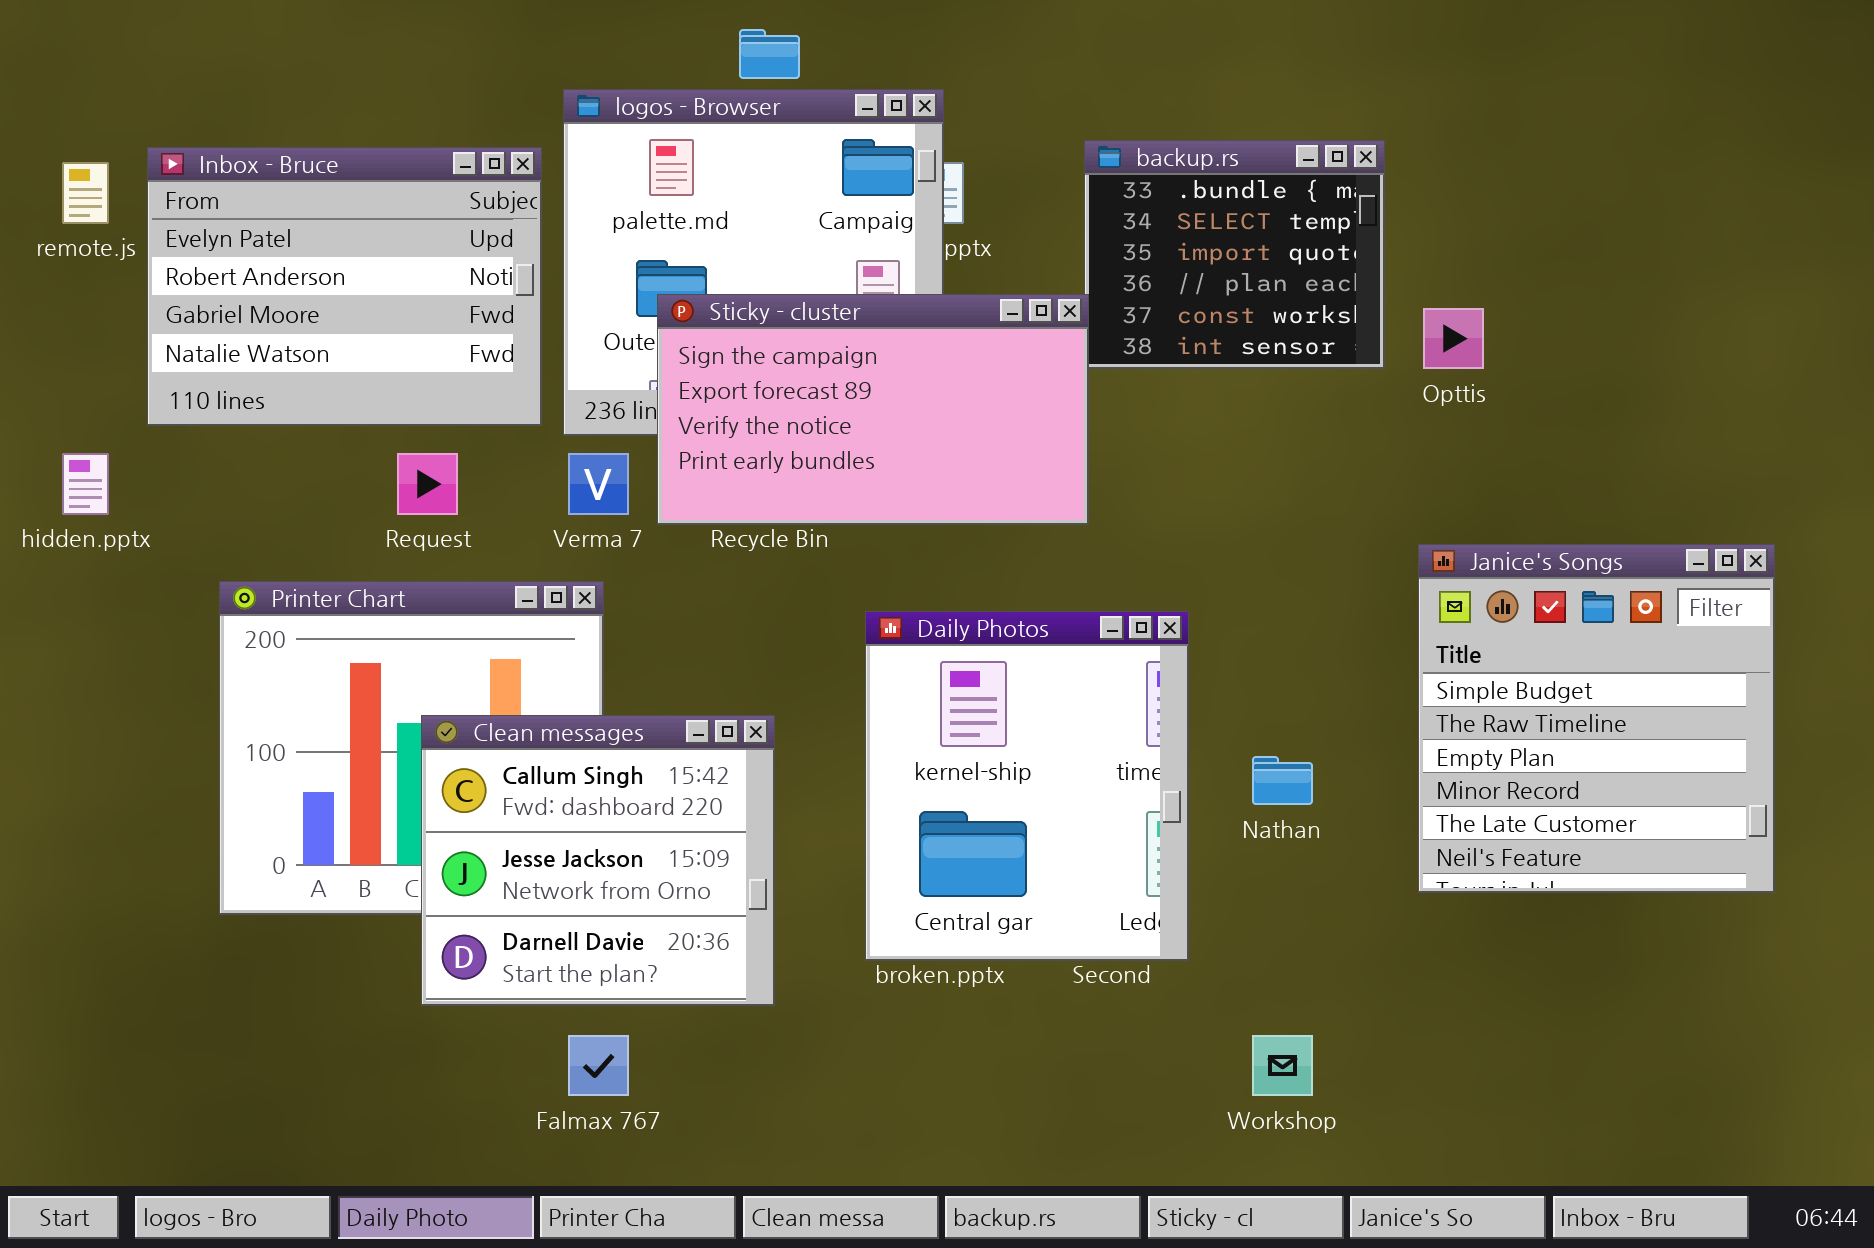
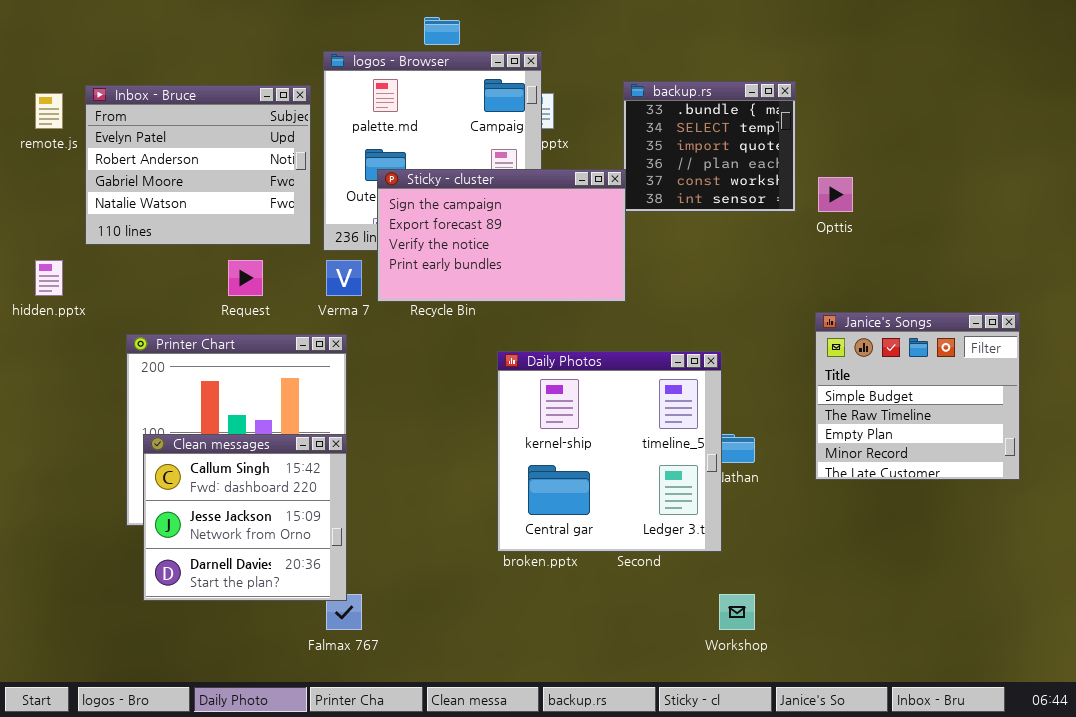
Janice's Songs: [1418,544,1775,893] -> [815,312,1020,480], resized
Daily Photos: [865,611,1189,961] -> [497,351,722,552], resized
Clean messages: [421,715,775,1006] -> [143,434,347,601], moved

